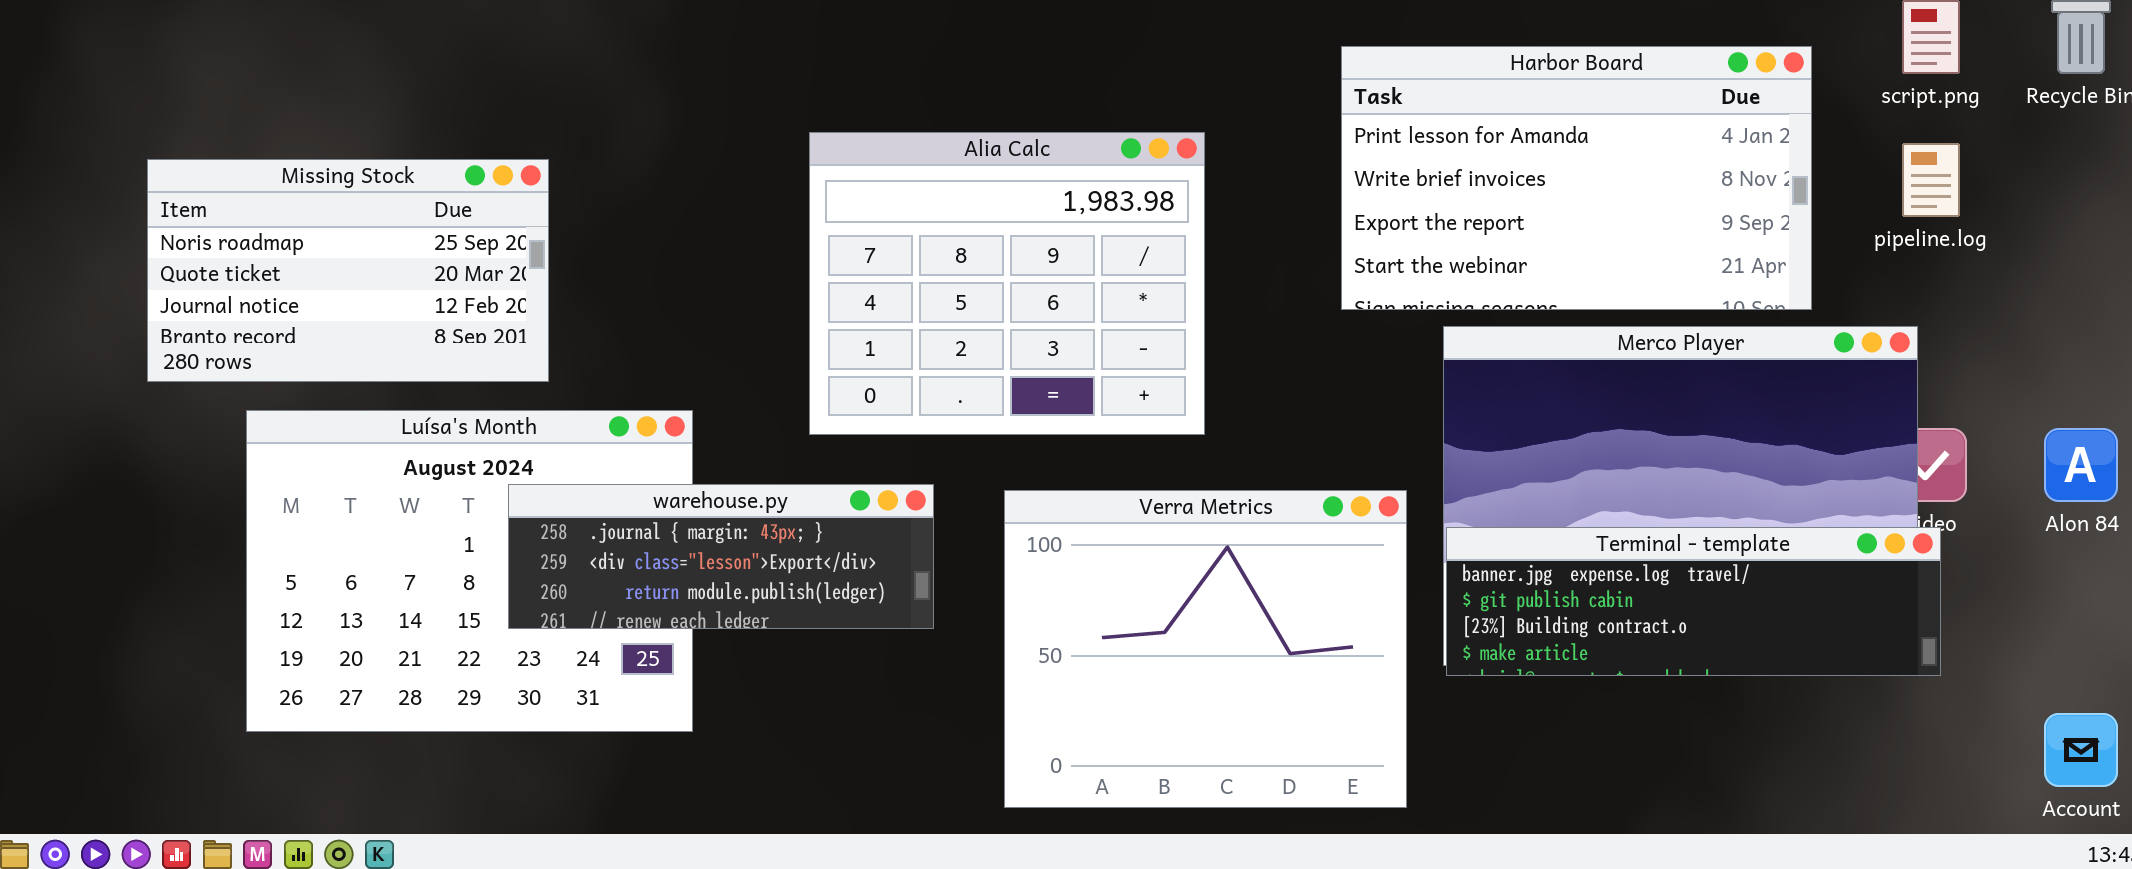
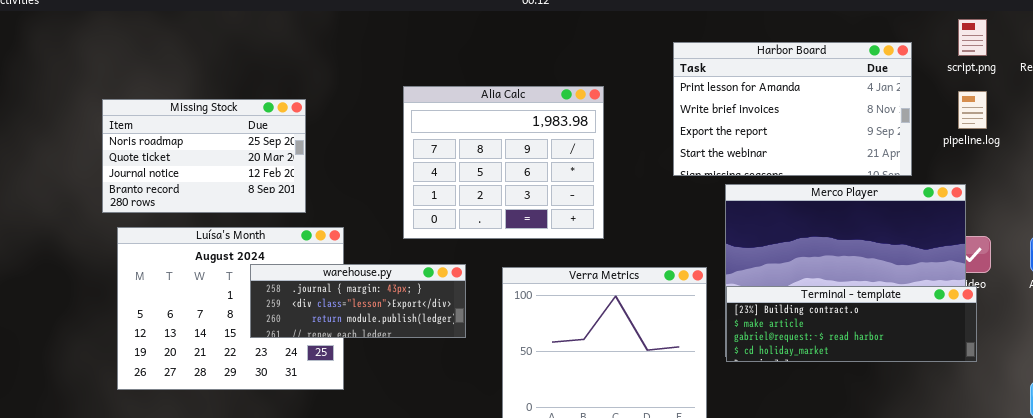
Missing Stock: [147,159,549,382] -> [102,99,306,213], moved
Terminal - template: [1446,527,1941,676] -> [726,286,977,362], scrolled down 2 rows

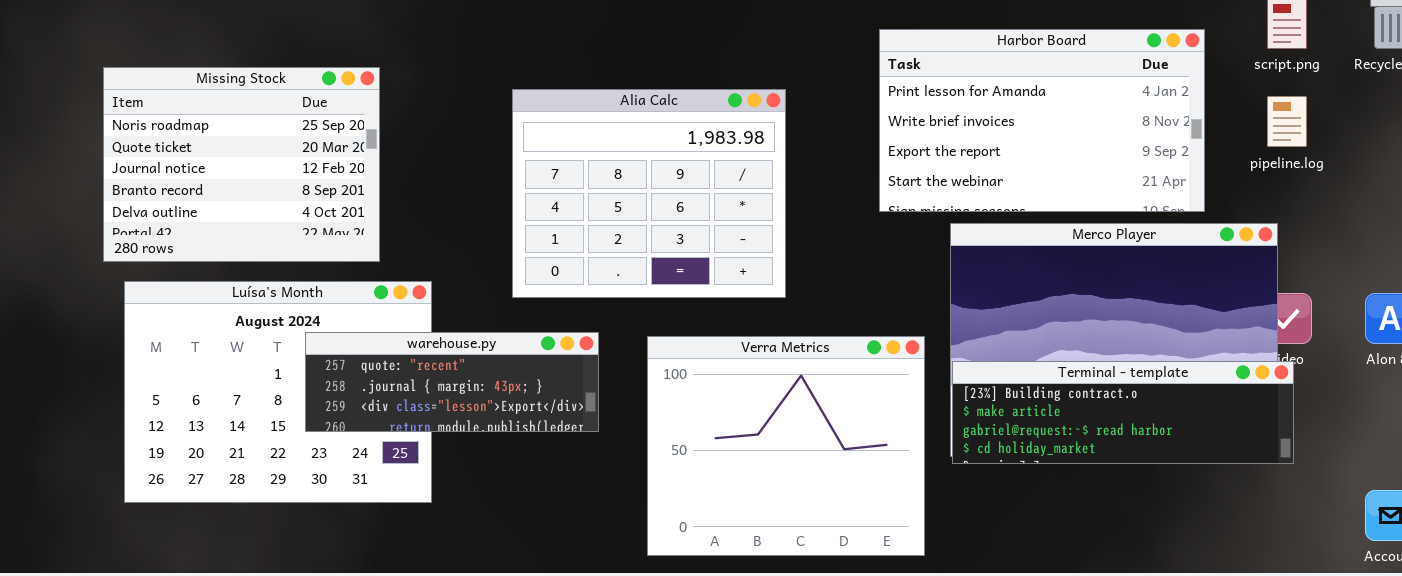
Missing Stock: [102,99,306,213] -> [103,67,380,262], resized
warehouse.py: [250,264,466,338] -> [305,332,599,432], scrolled up 1 row

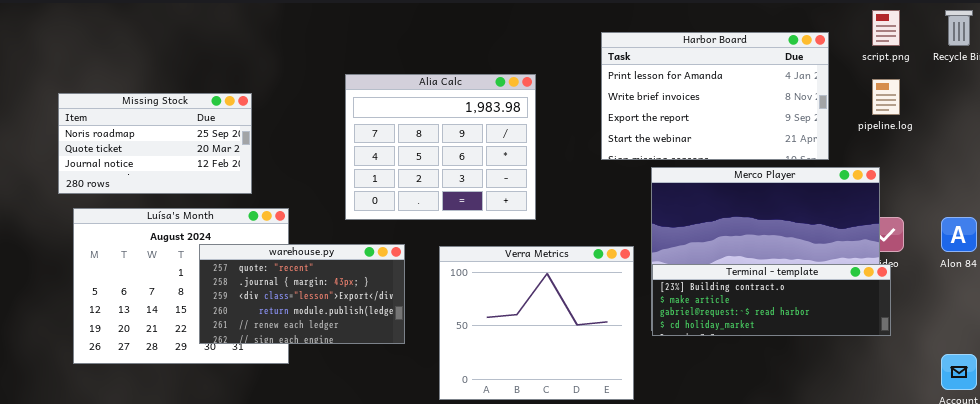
Missing Stock: [103,67,380,262] -> [58,93,252,194], resized
warehouse.py: [305,332,599,432] -> [199,244,405,344], resized

